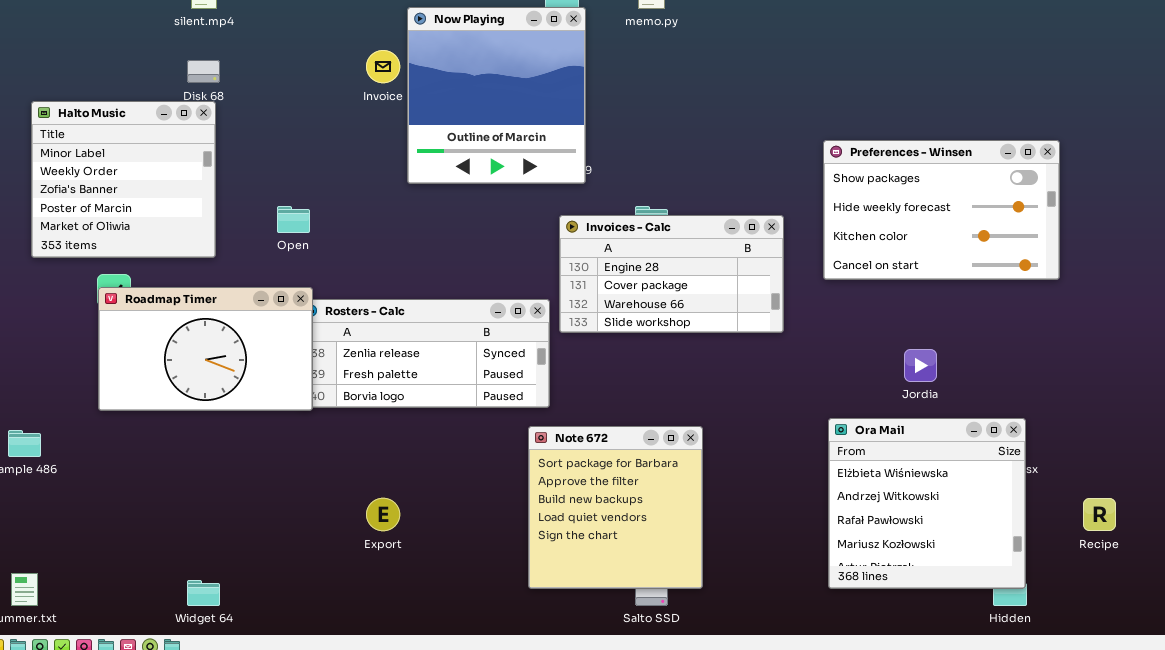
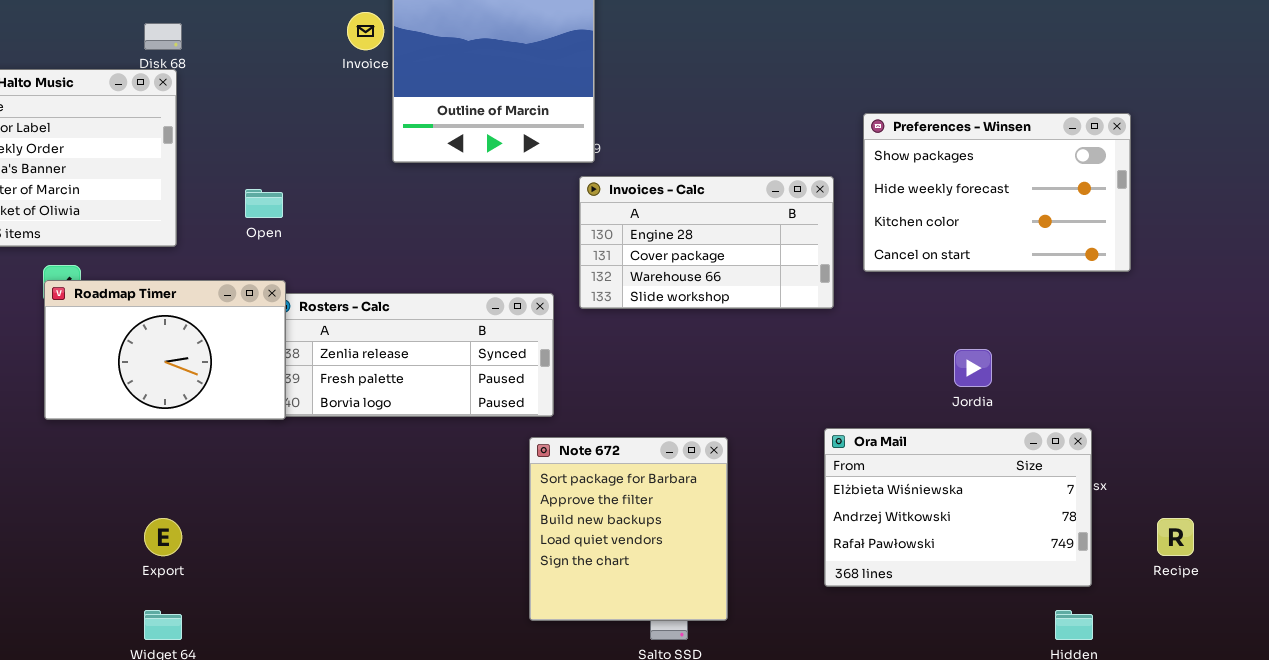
Invoices - Calc: [559,215,784,333] -> [579,176,834,309], moved
Ora Mail: [828,418,1026,589] -> [824,428,1092,587], resized
Export: [366,498,400,531] -> [144,518,182,556], moved

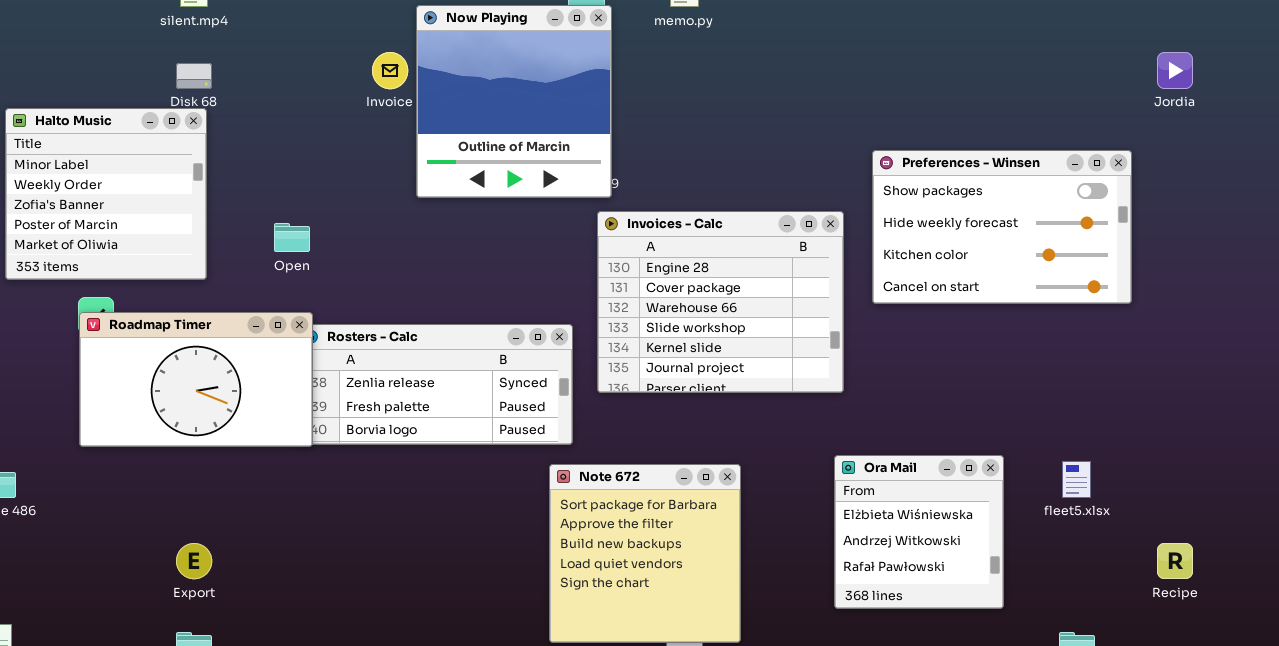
Invoices - Calc: [579,176,834,309] -> [597,211,844,393], resized
Jordia: [954,349,992,387] -> [1157,52,1193,89], moved
Ora Mail: [824,428,1092,587] -> [834,455,1004,609], resized

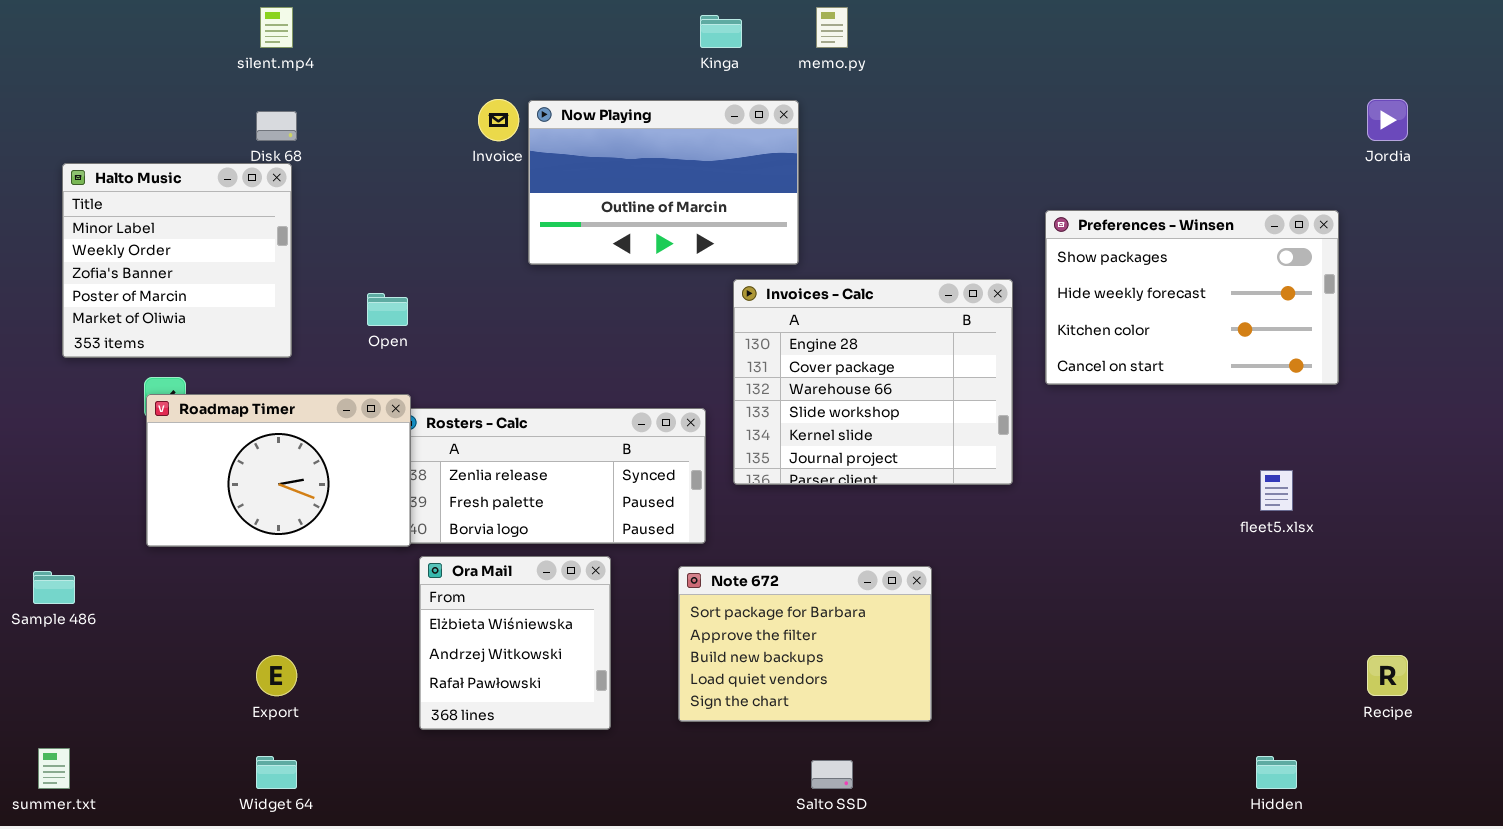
Now Playing: [416,5,612,198] -> [528,100,799,265], resized
Ora Mail: [834,455,1004,609] -> [419,556,611,730], moved
fleet5.xlsx: [1062,461,1091,498] -> [1260,470,1293,511], moved
Note 672: [549,464,741,643] -> [678,566,932,722], resized

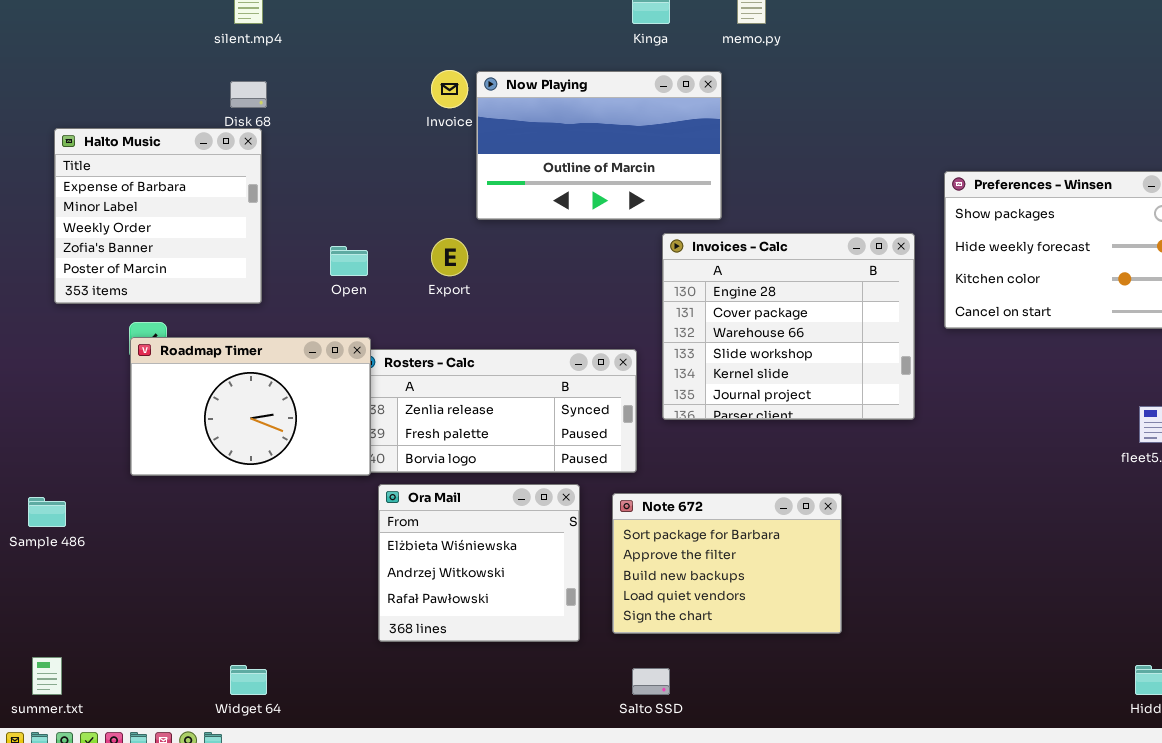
Halto Music: [62,163,292,358] -> [54,128,262,304], scrolled up 1 row
Ora Mail: [419,556,611,730] -> [378,484,580,642], resized
Export: [256,655,297,696] -> [431,238,468,276], moved
Salto SSD: [811,760,853,789] -> [632,668,670,695], moved

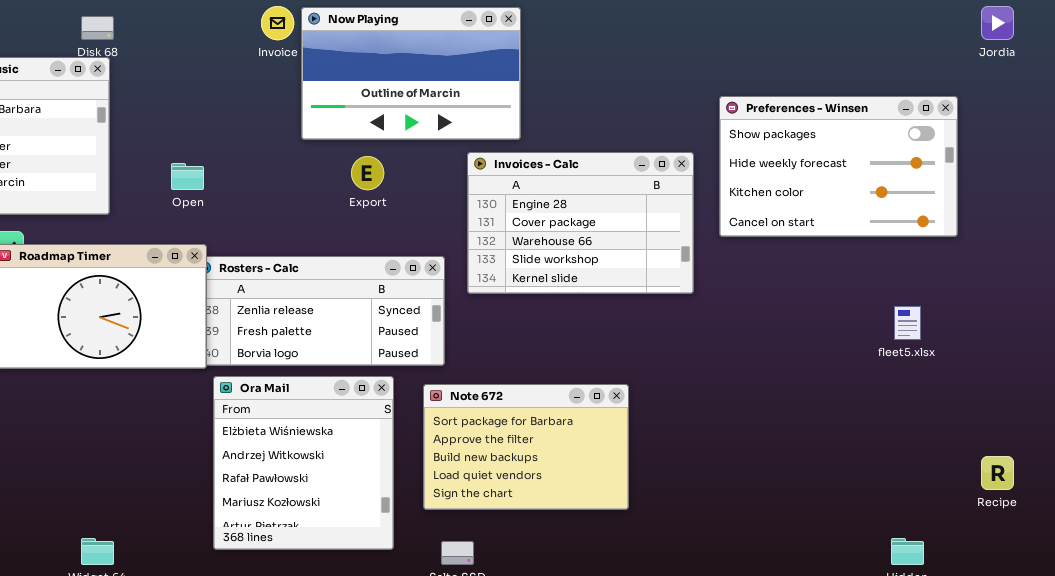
Invoices - Calc: [662,233,915,420] -> [467,152,694,294], resized
Export: [431,238,468,276] -> [351,156,384,190], moved
Ora Mail: [378,484,580,642] -> [213,376,394,550], resized

